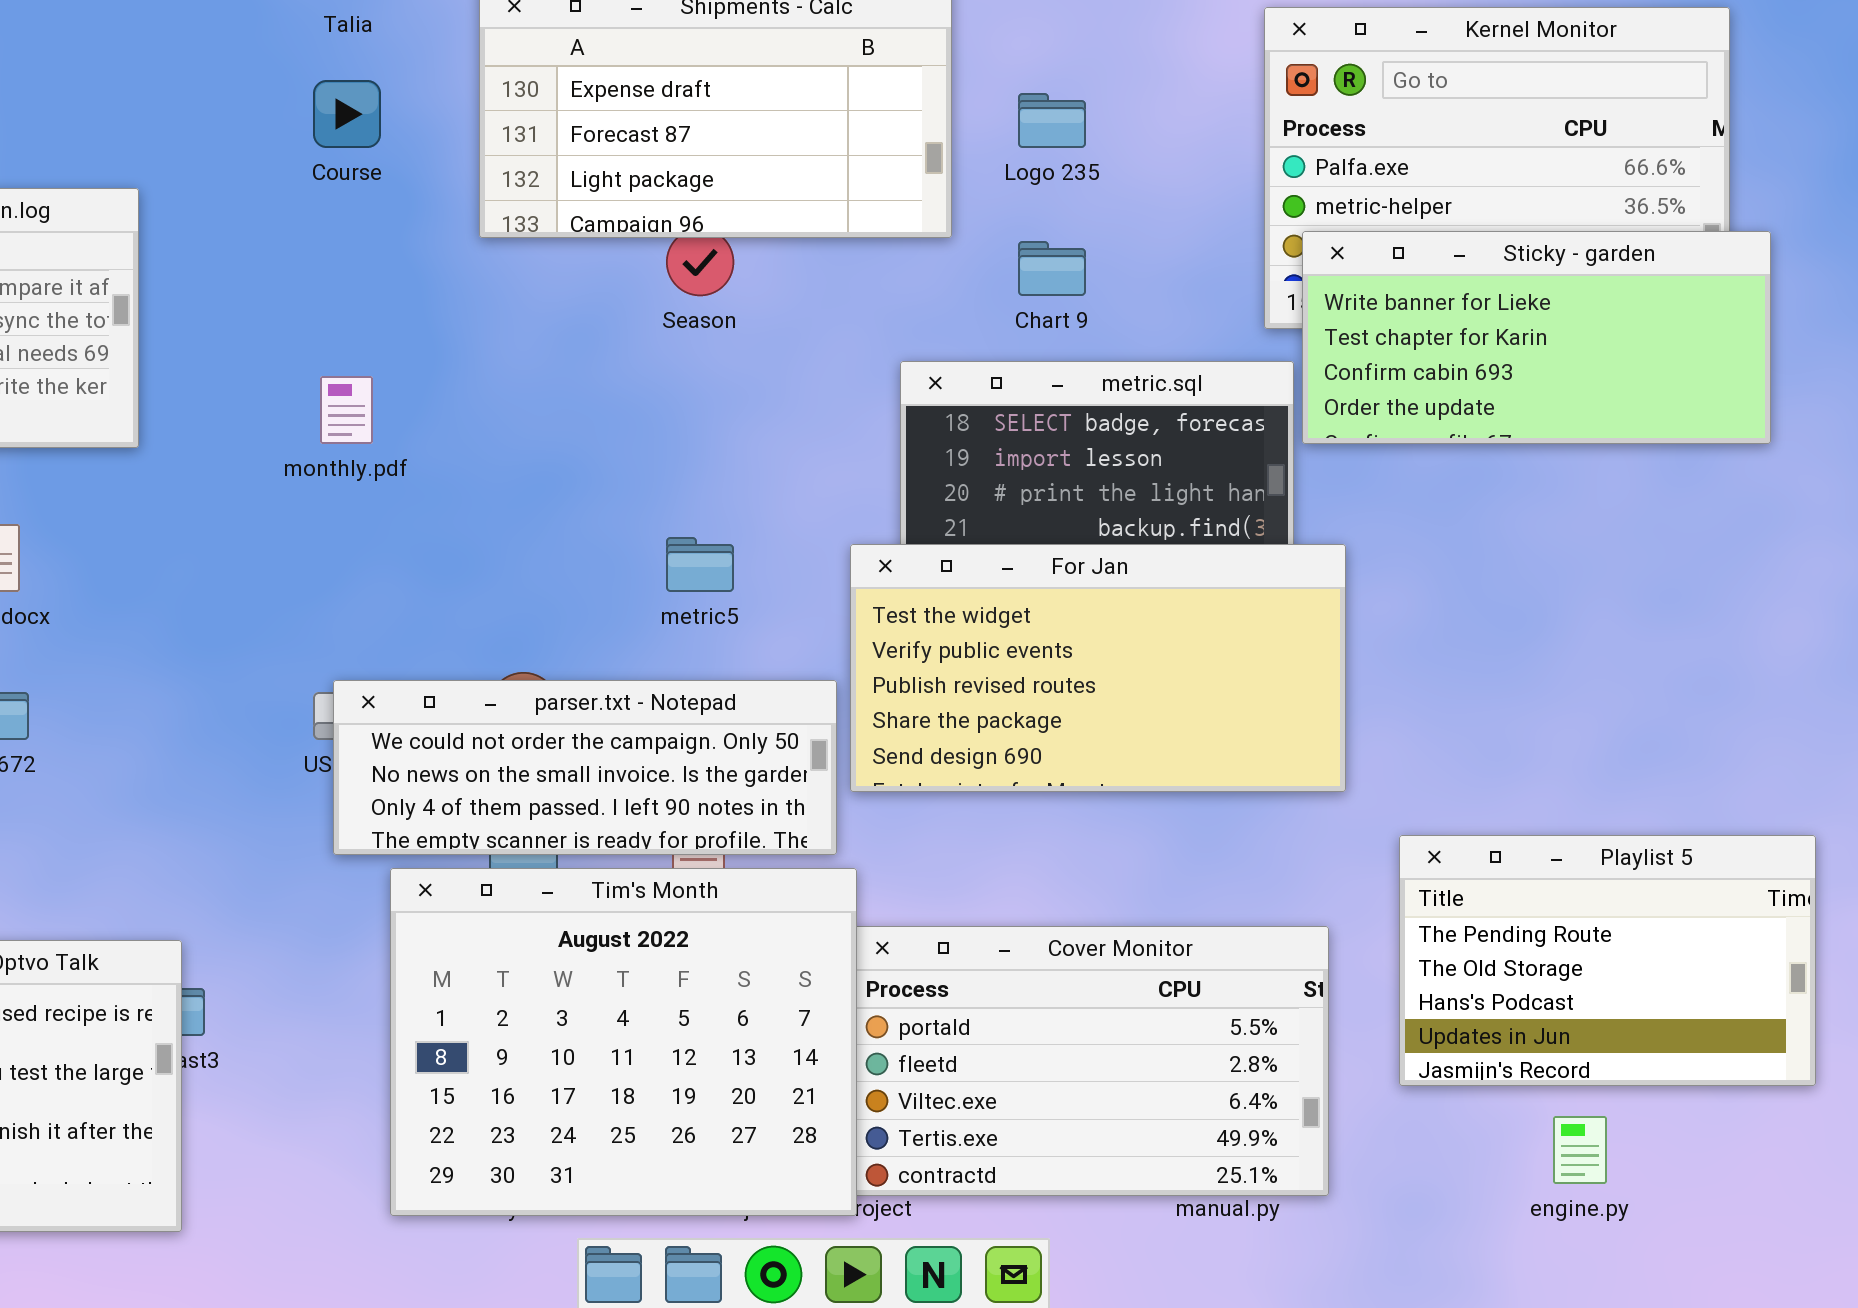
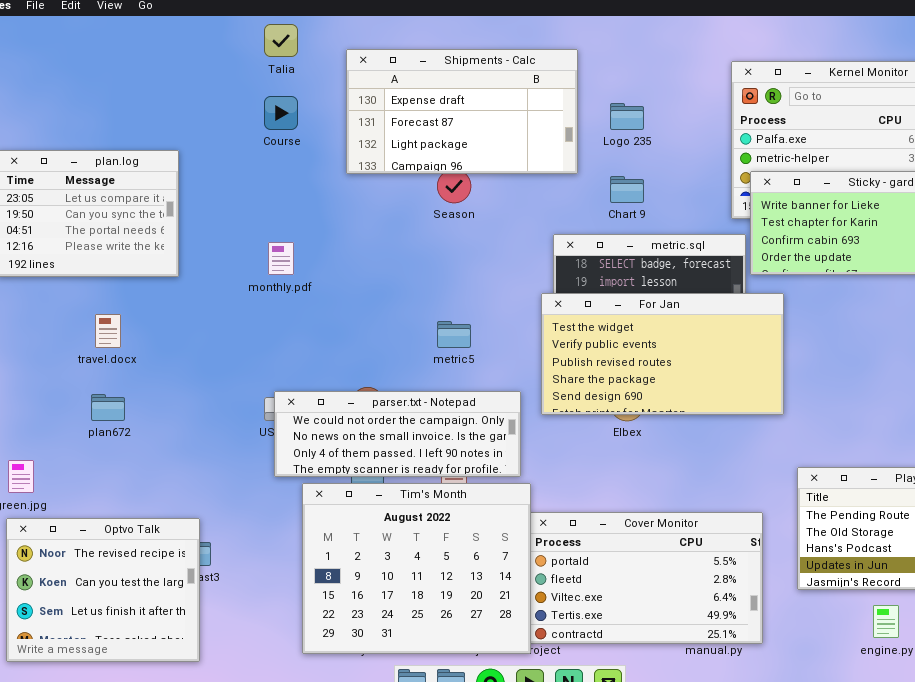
For Jan: [850,544,1346,792] -> [541,293,784,415], moved

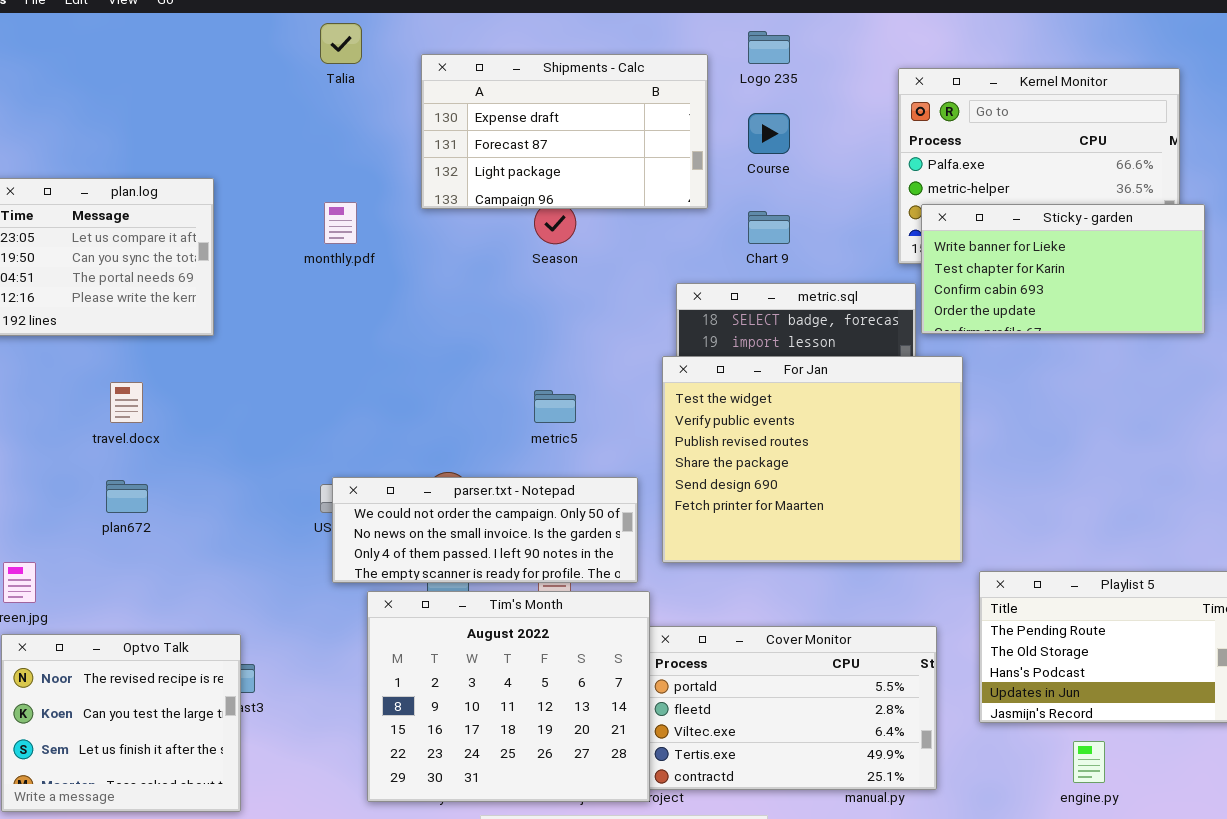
Course: [264,96,298,130] -> [748,113,790,154], moved
Logo 235: [610,103,644,130] -> [748,31,790,64], moved
monthly.pdf: [268,242,294,275] -> [324,202,357,244], moved
For Jan: [541,293,784,415] -> [662,356,963,563], resized

